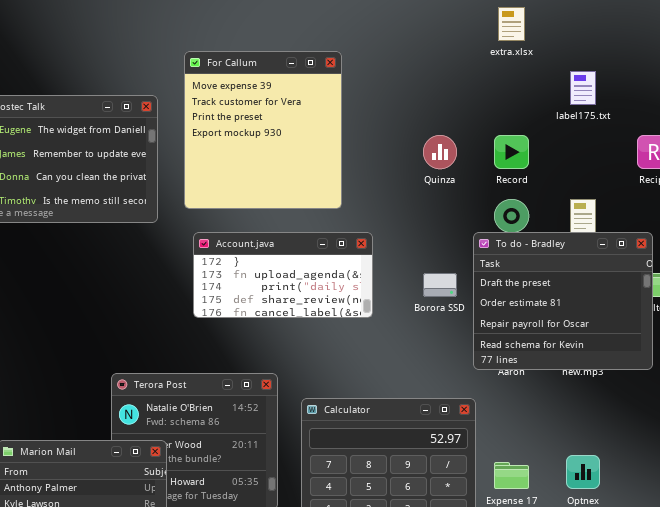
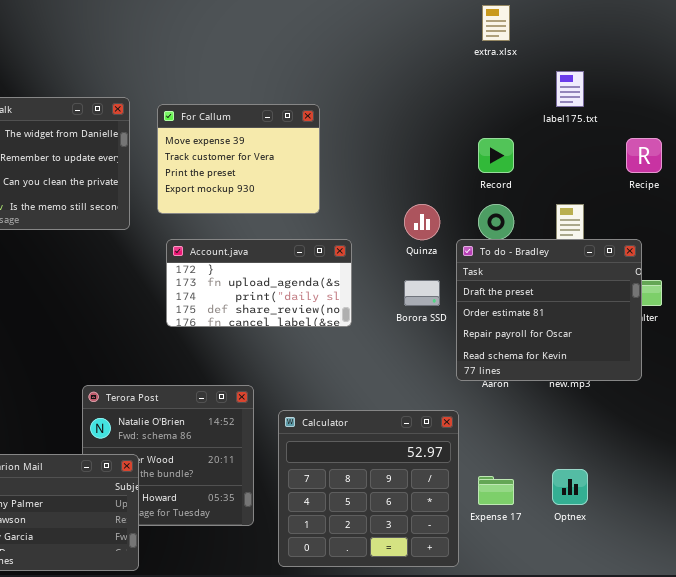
For Callum: [184,51,342,209] -> [157,104,320,214], resized
Quinza: [423,135,457,169] -> [404,204,440,240], moved

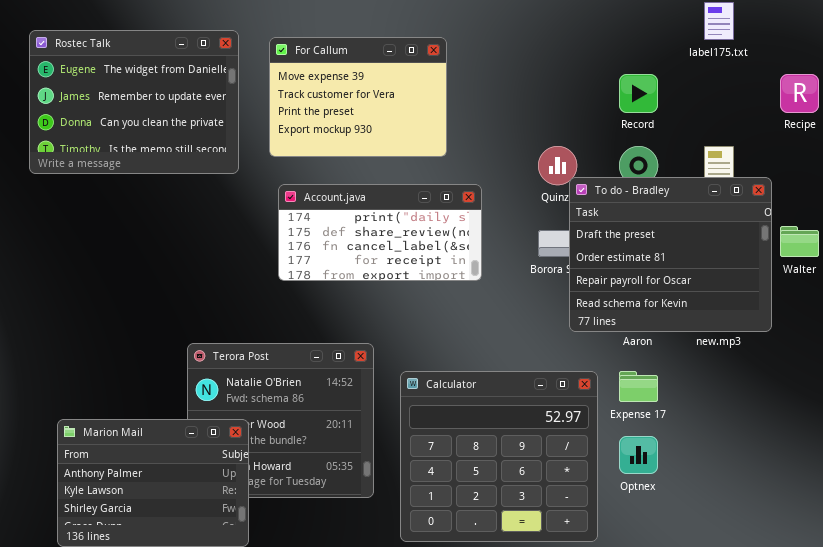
Account.java: [166,239,352,327] -> [278,184,482,281], scrolled down 2 rows
To do - Bradley: [456,239,642,381] -> [569,177,772,332], moved
Optnex: [552,469,588,505] -> [619,436,658,474], moved
Expense 17: [478,476,514,505] -> [619,371,658,402], moved

